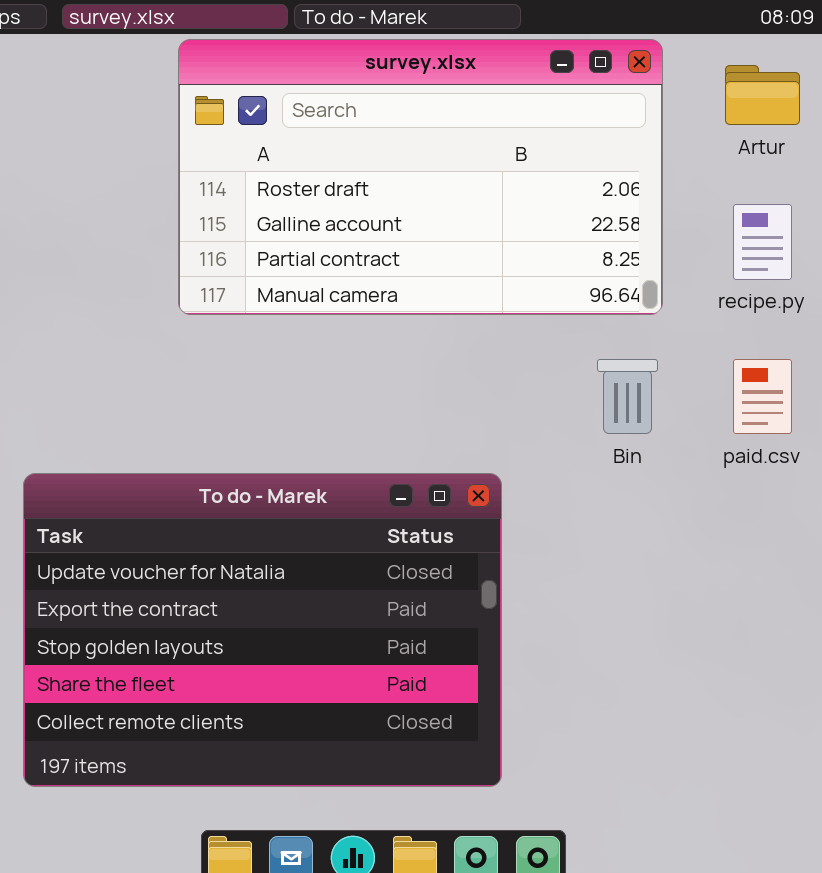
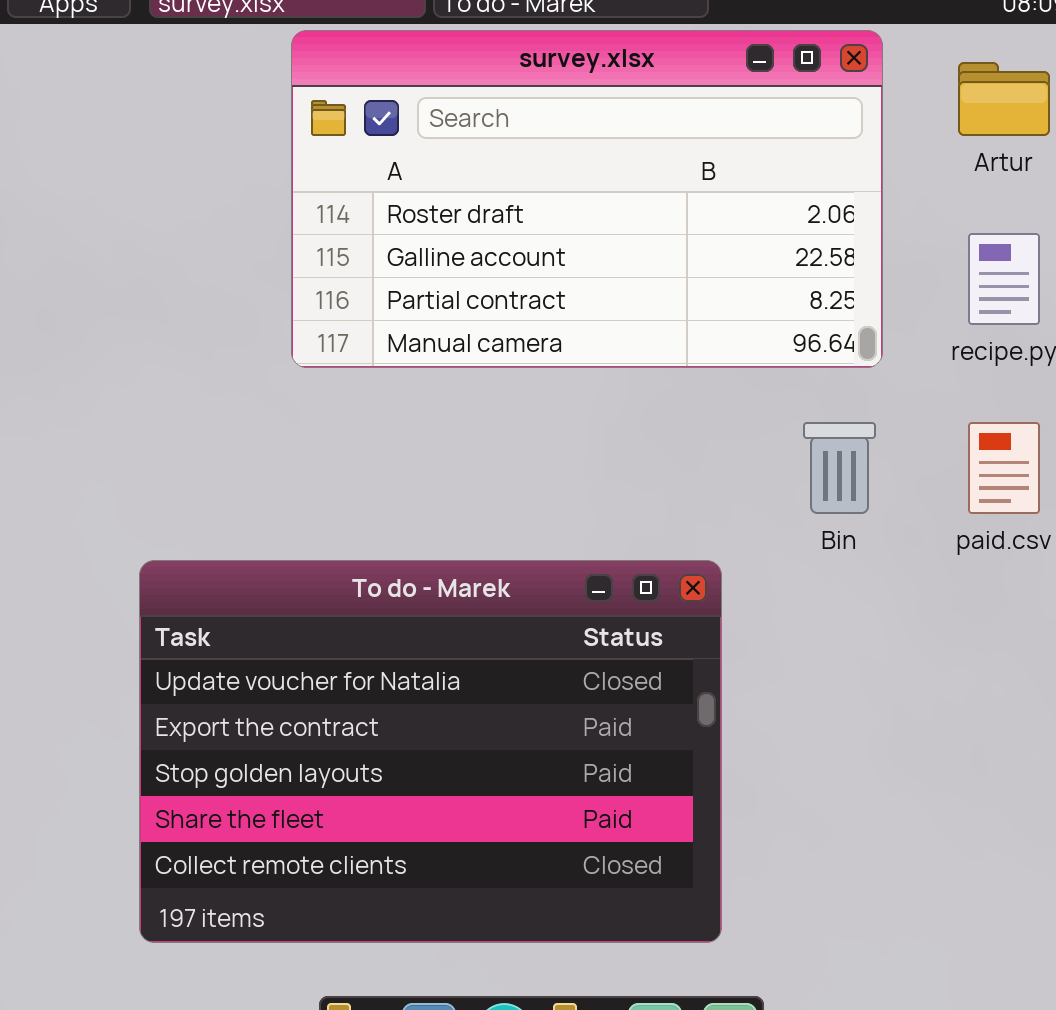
To do - Marek: [23,473,502,787] -> [139,560,722,943], moved

